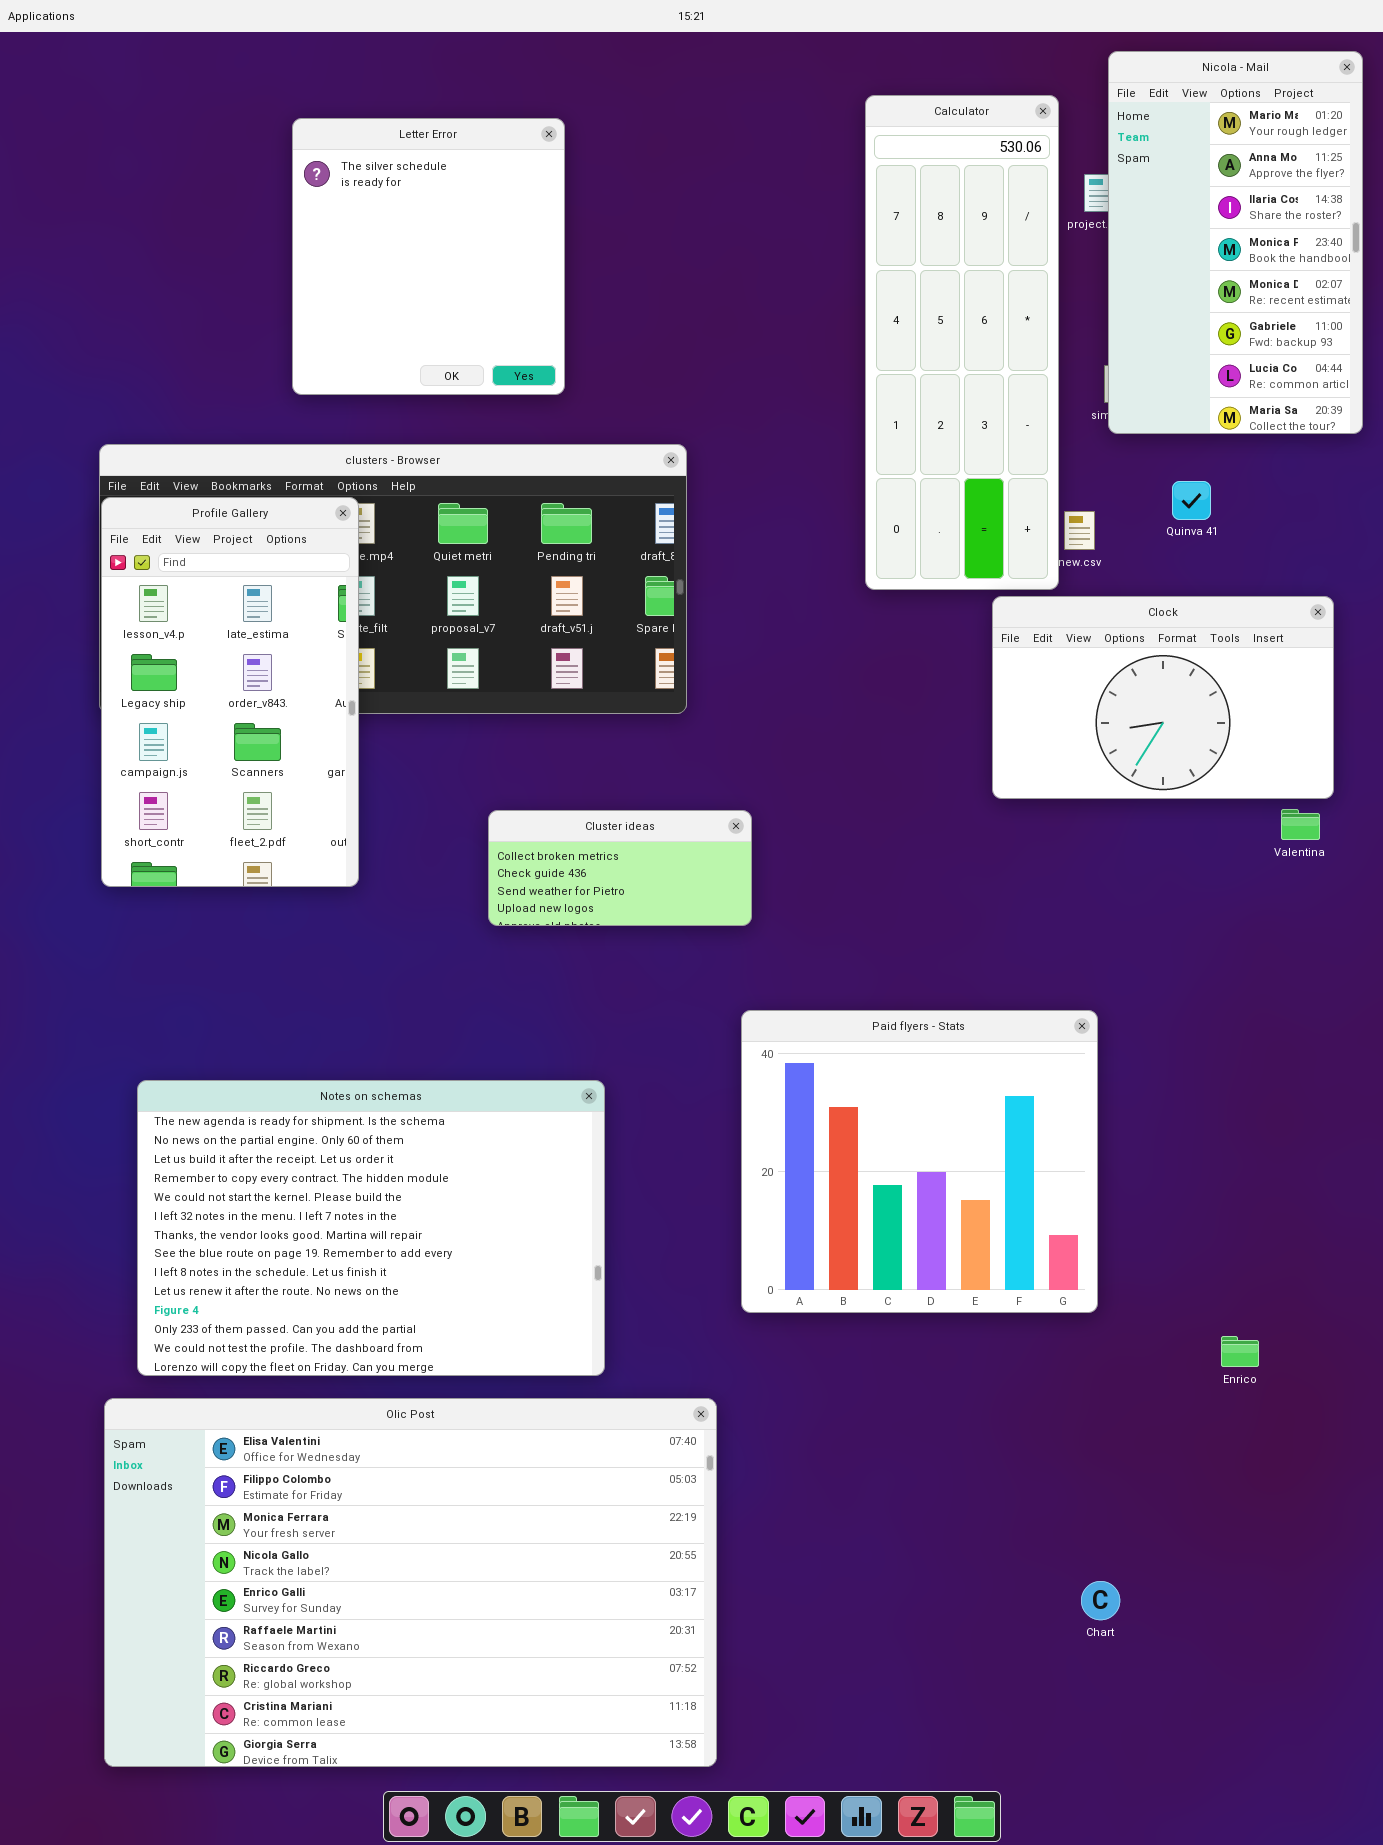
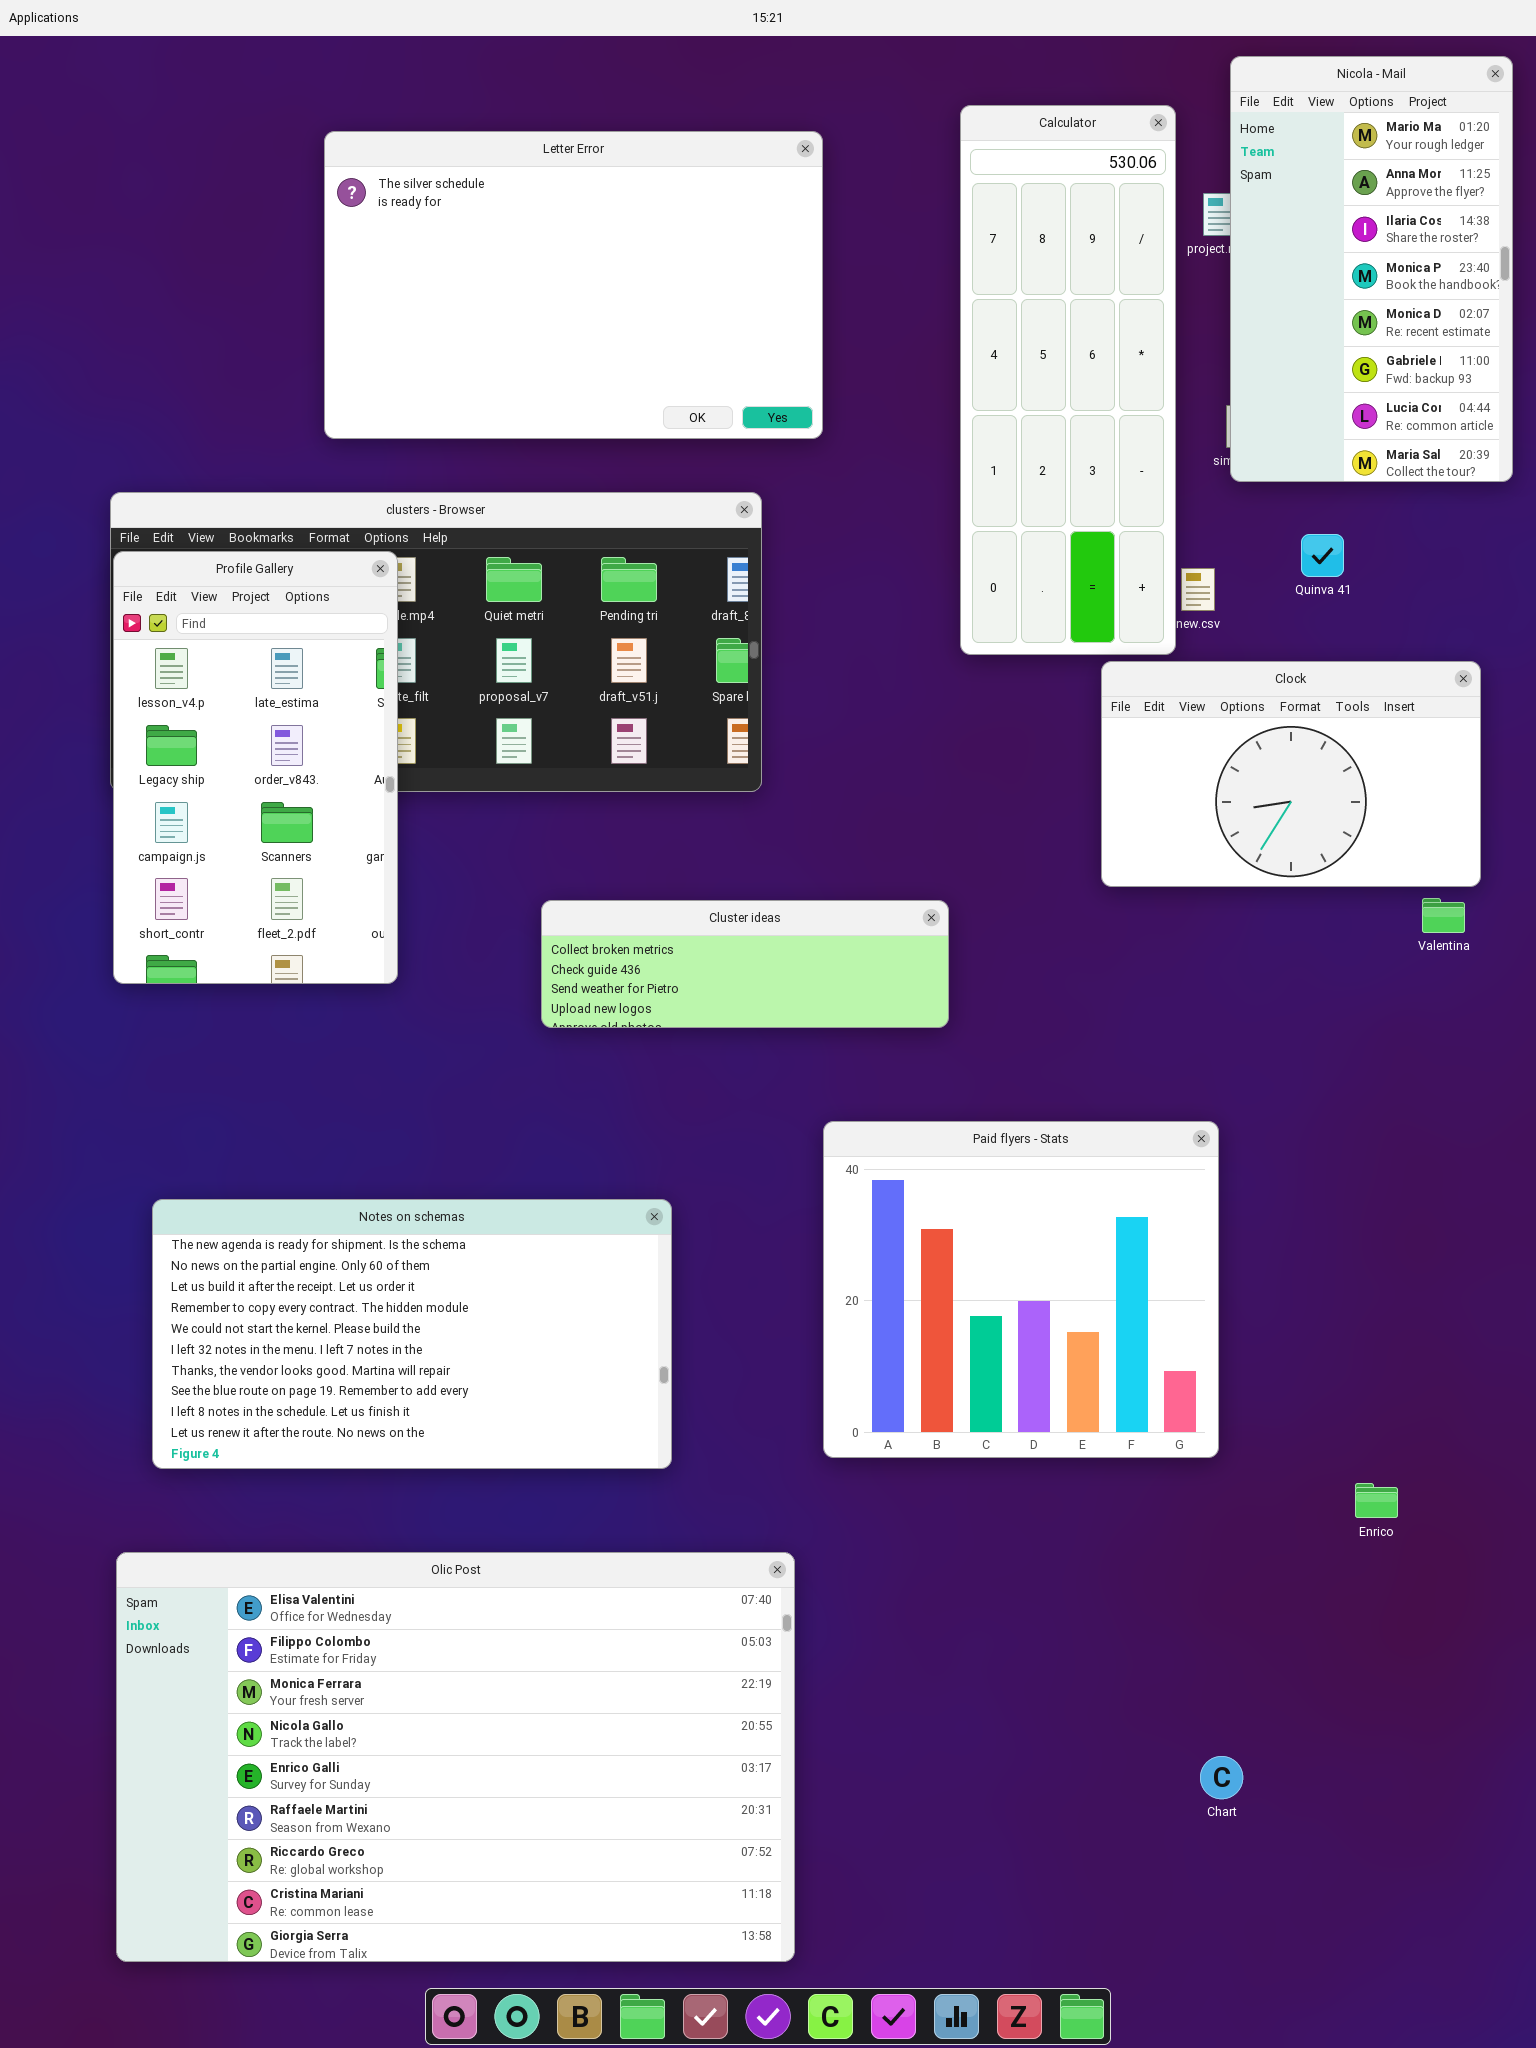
Letter Error: [292,118,565,395] -> [324,131,823,439], resized
Cluster ideas: [488,810,752,926] -> [541,900,949,1028], resized
Notes on schemas: [137,1080,605,1376] -> [152,1199,672,1469], resized

